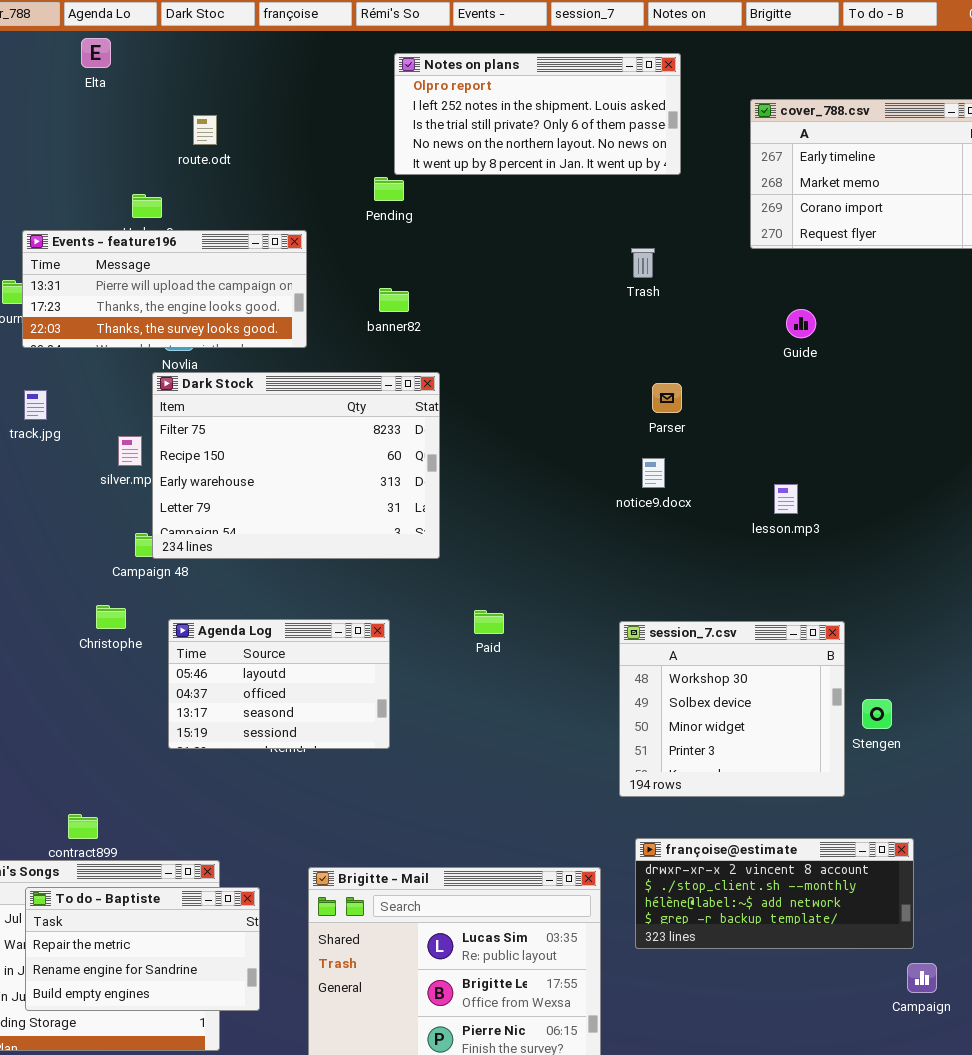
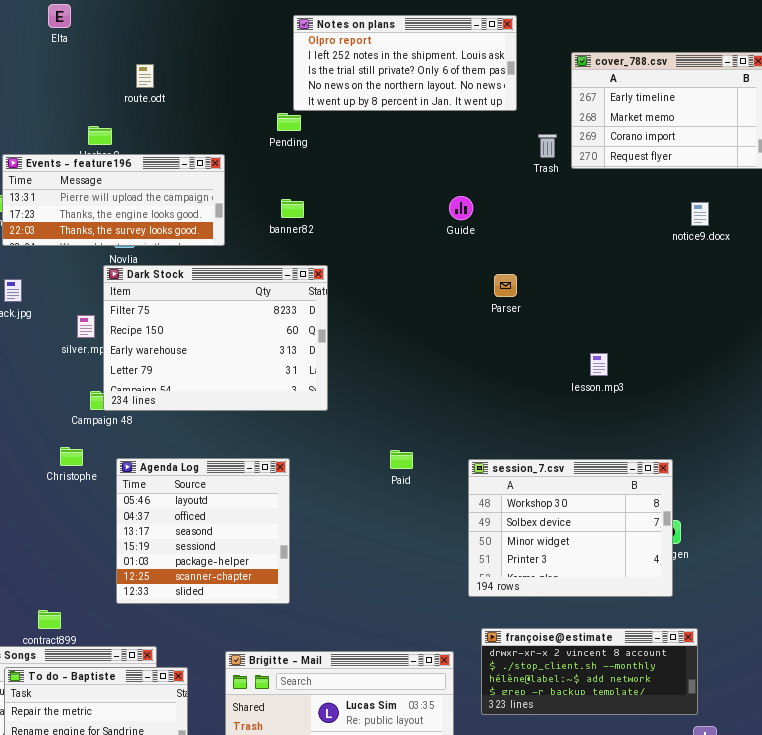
Trash: [631,248,655,278] -> [538,134,557,158], moved
Guide: [786,309,816,338] -> [449,196,473,220], moved
notice9.docx: [642,458,665,488] -> [691,202,709,226], moved
Paid: [474,610,504,634] -> [390,450,413,469], moved
Agenda Log: [168,619,390,749] -> [116,458,290,604], resized
session_7.csv: [619,621,845,797] -> [468,459,673,597], resized

